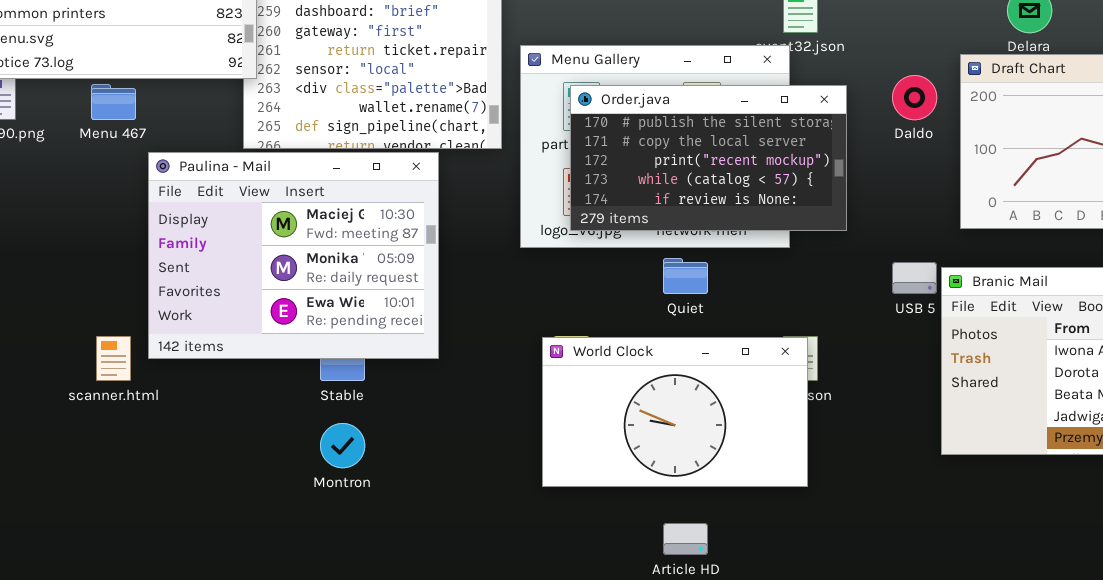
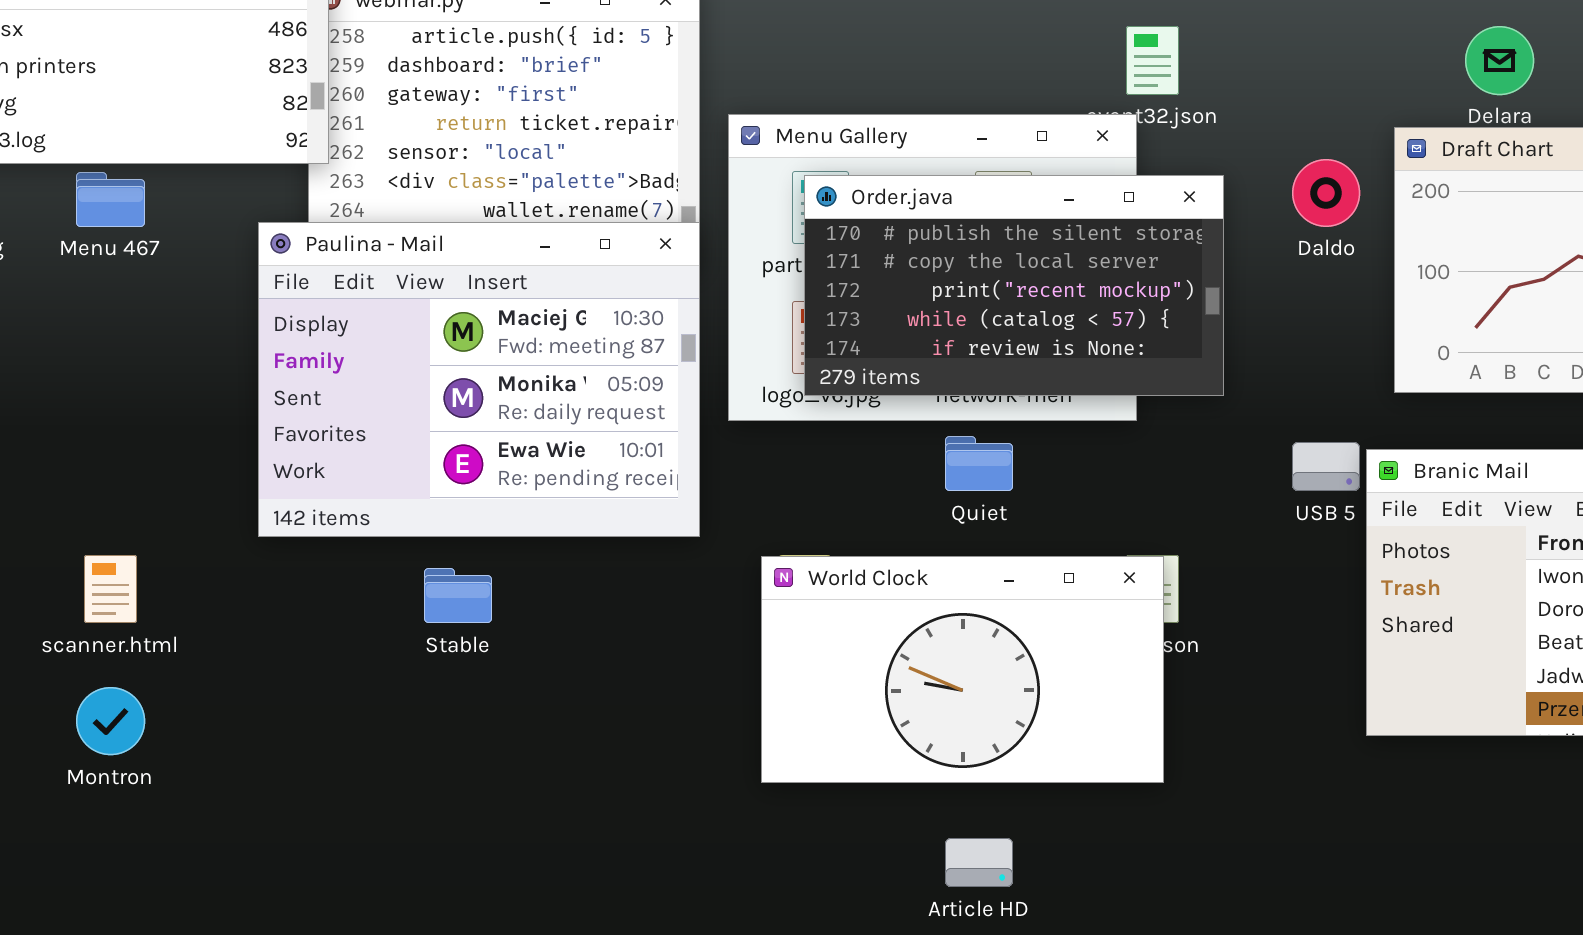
Paulina - Mail: [148,152,439,359] -> [258,222,700,537], moved
Montron: [320,423,365,468] -> [76,687,145,755], moved

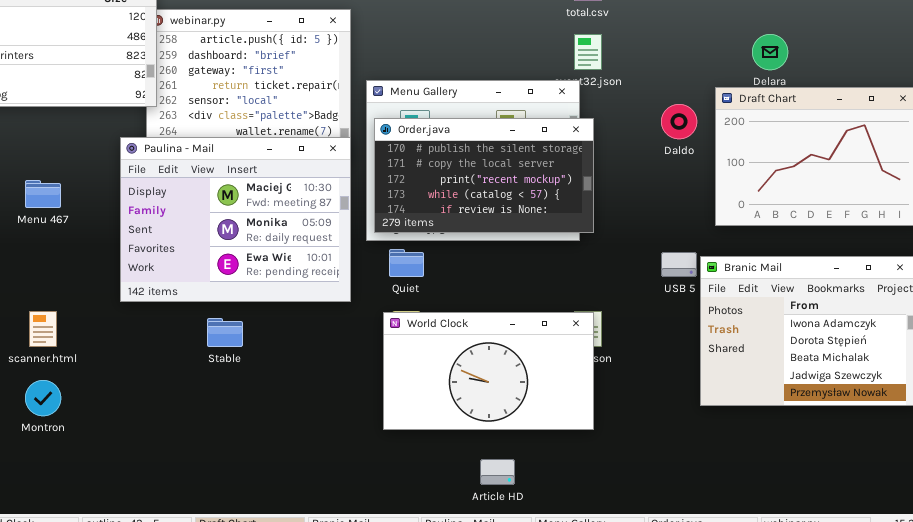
Menu 467: [76,172,145,227] -> [25,180,61,208], moved
Order.java: [804,175,1224,396] -> [374,118,594,233], moved
Quiet: [945,436,1013,491] -> [389,249,424,277], moved

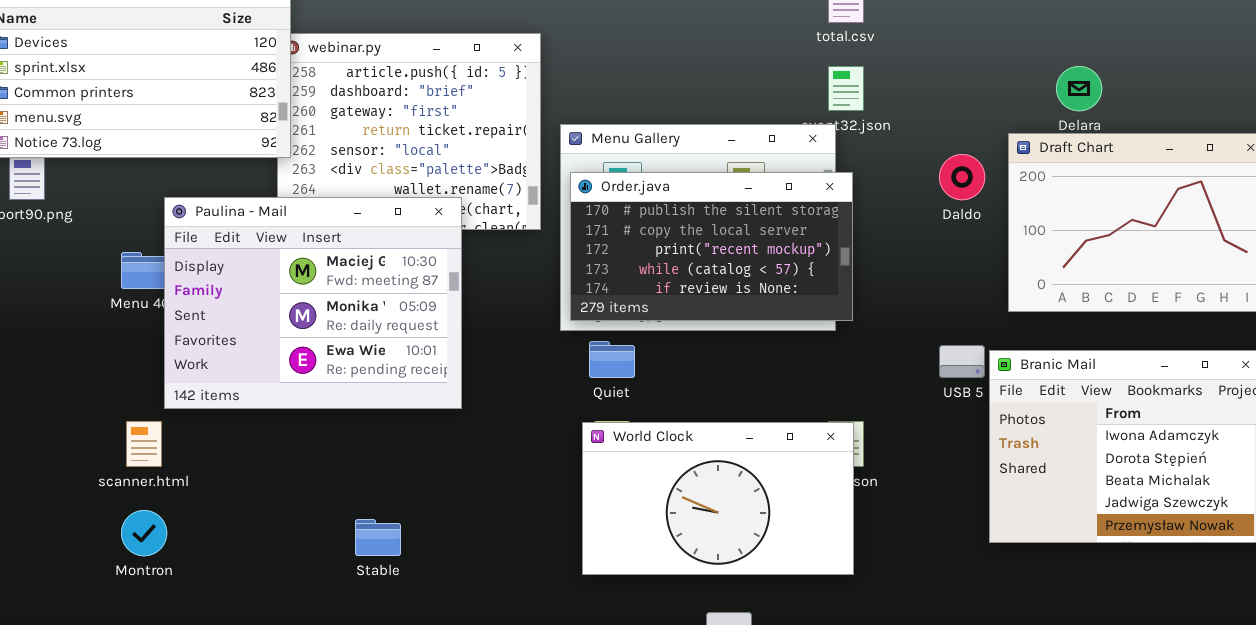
Paulina - Mail: [120,137,351,302] -> [164,197,462,409], moved
Stable: [207,318,243,347] -> [355,519,401,556], moved

